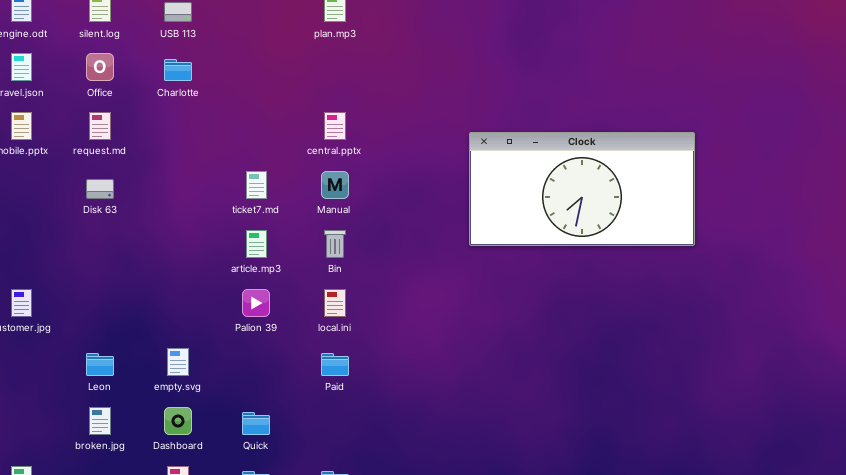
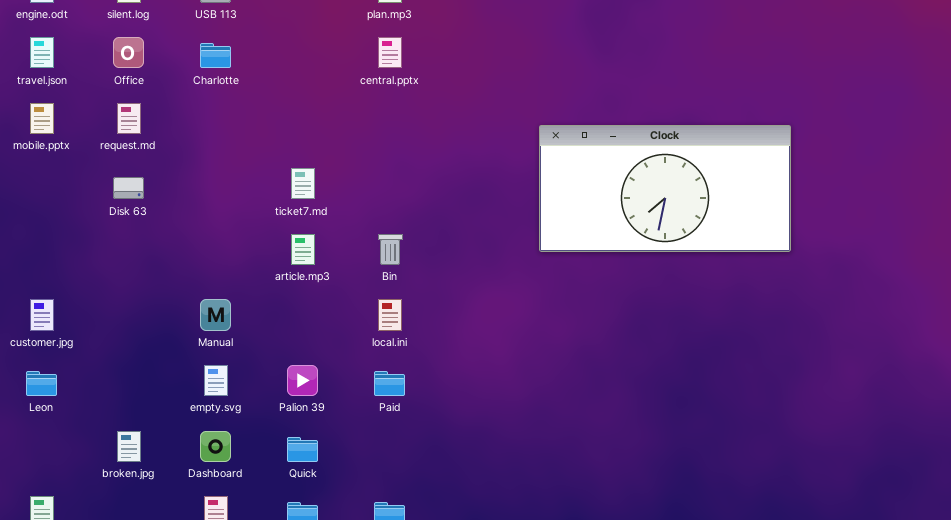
central.pptx: [324,112,346,140] -> [378,37,402,68], moved
Manual: [321,171,349,199] -> [200,299,231,331], moved
Palion 39: [242,289,270,317] -> [287,365,318,396], moved
Leon: [86,353,114,376] -> [26,371,57,396], moved

